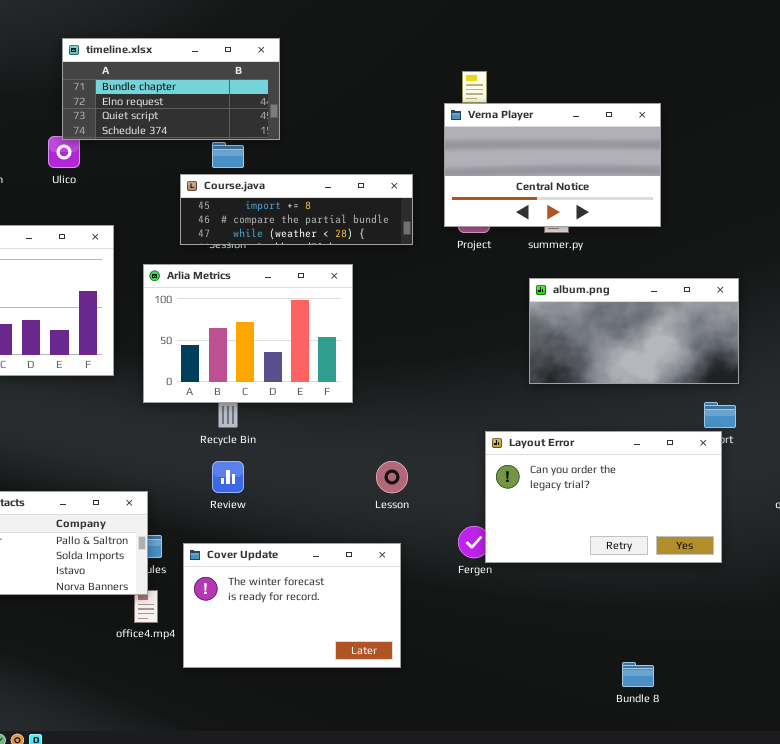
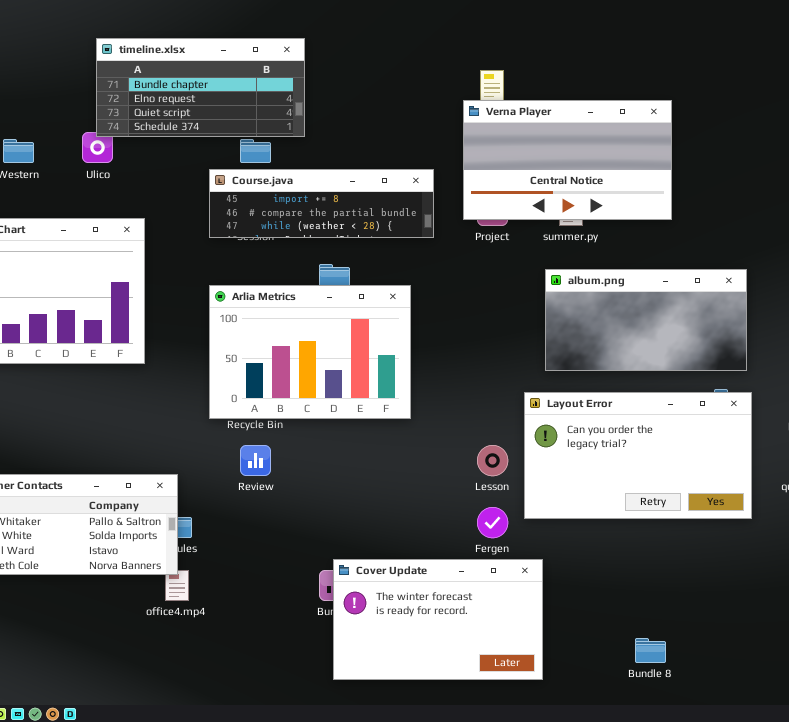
Arlia Metrics: [143,264,353,403] -> [209,285,411,419], moved
Layout Error: [485,431,722,563] -> [524,392,752,519], moved
Lesson: [376,461,408,493] -> [477,445,508,476], moved
Cover Update: [183,543,401,668] -> [333,559,543,680], moved

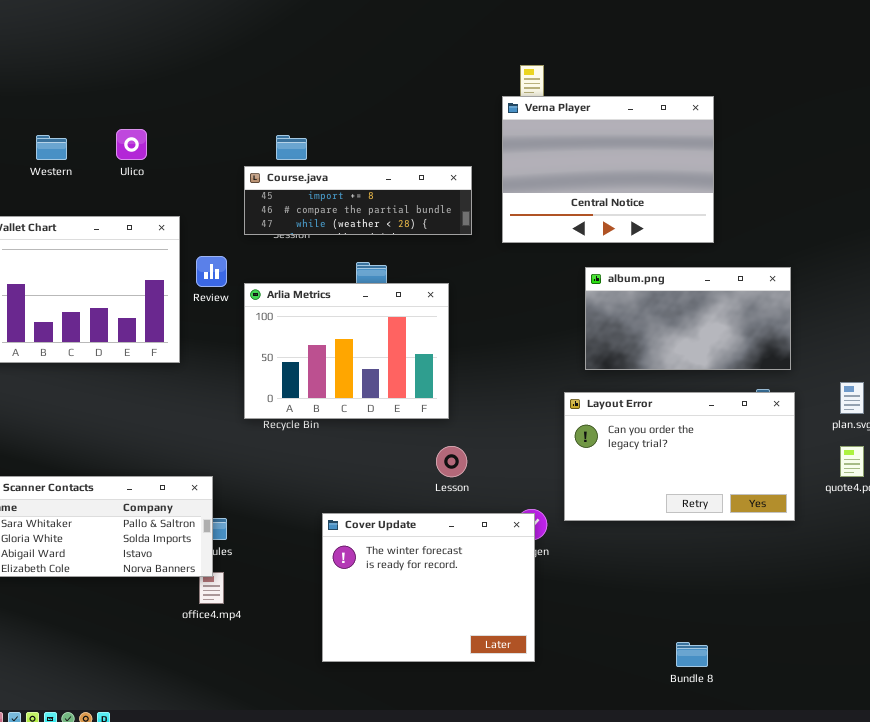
timeline.xlsx: [96,38,305,137] -> none, closed
Verna Player: [463,100,672,220] -> [502,96,714,243], resized
Review: [240,445,271,476] -> [196,256,227,287], moved
Lesson: [477,445,508,476] -> [436,446,467,477], moved
Cover Update: [333,559,543,680] -> [322,513,535,662], moved, resized

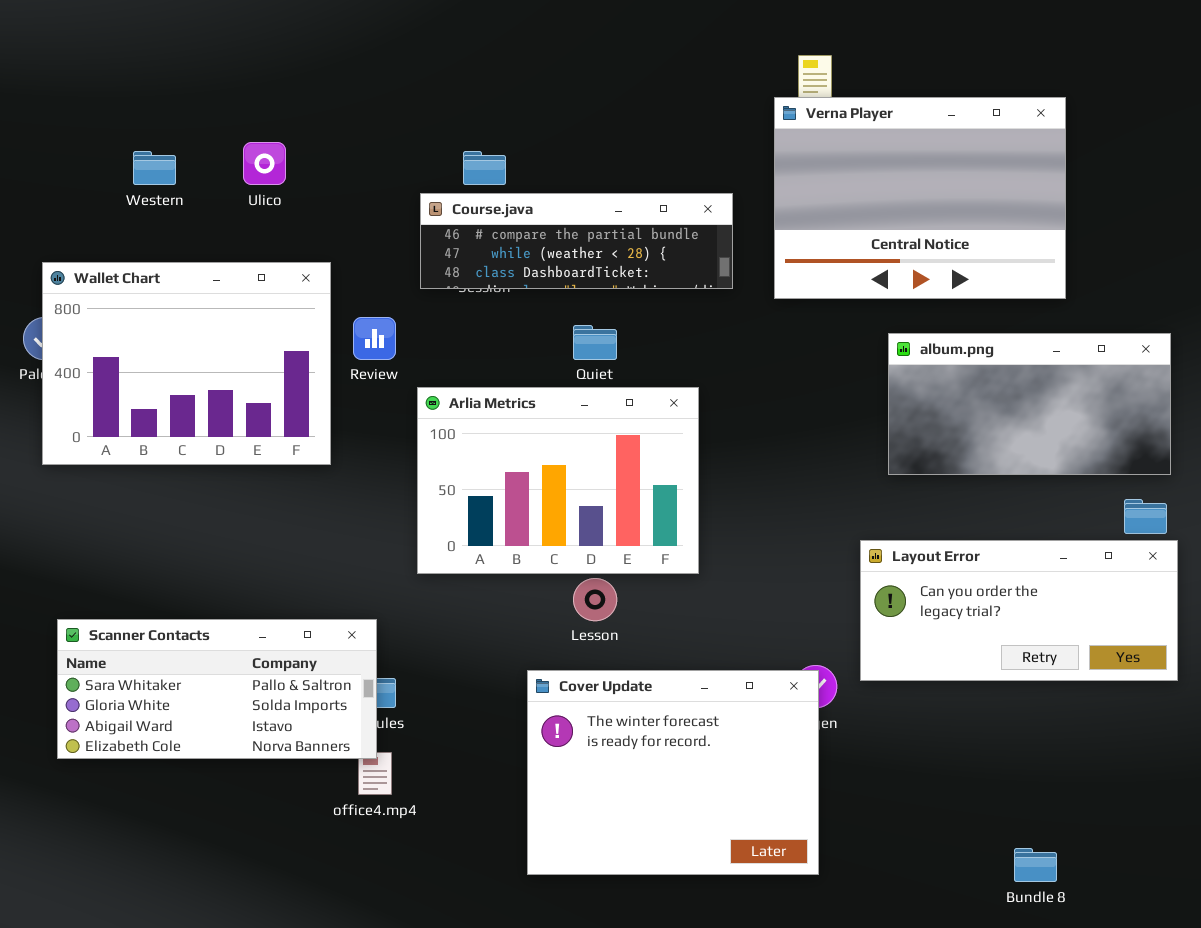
Course.java: [244,166,472,235] -> [420,193,733,289], scrolled down 1 row
Arlia Metrics: [244,283,449,419] -> [417,387,699,574], moved
Layout Error: [564,392,795,521] -> [860,540,1178,681], resized
Lesson: [436,446,467,477] -> [573,578,617,621], moved

